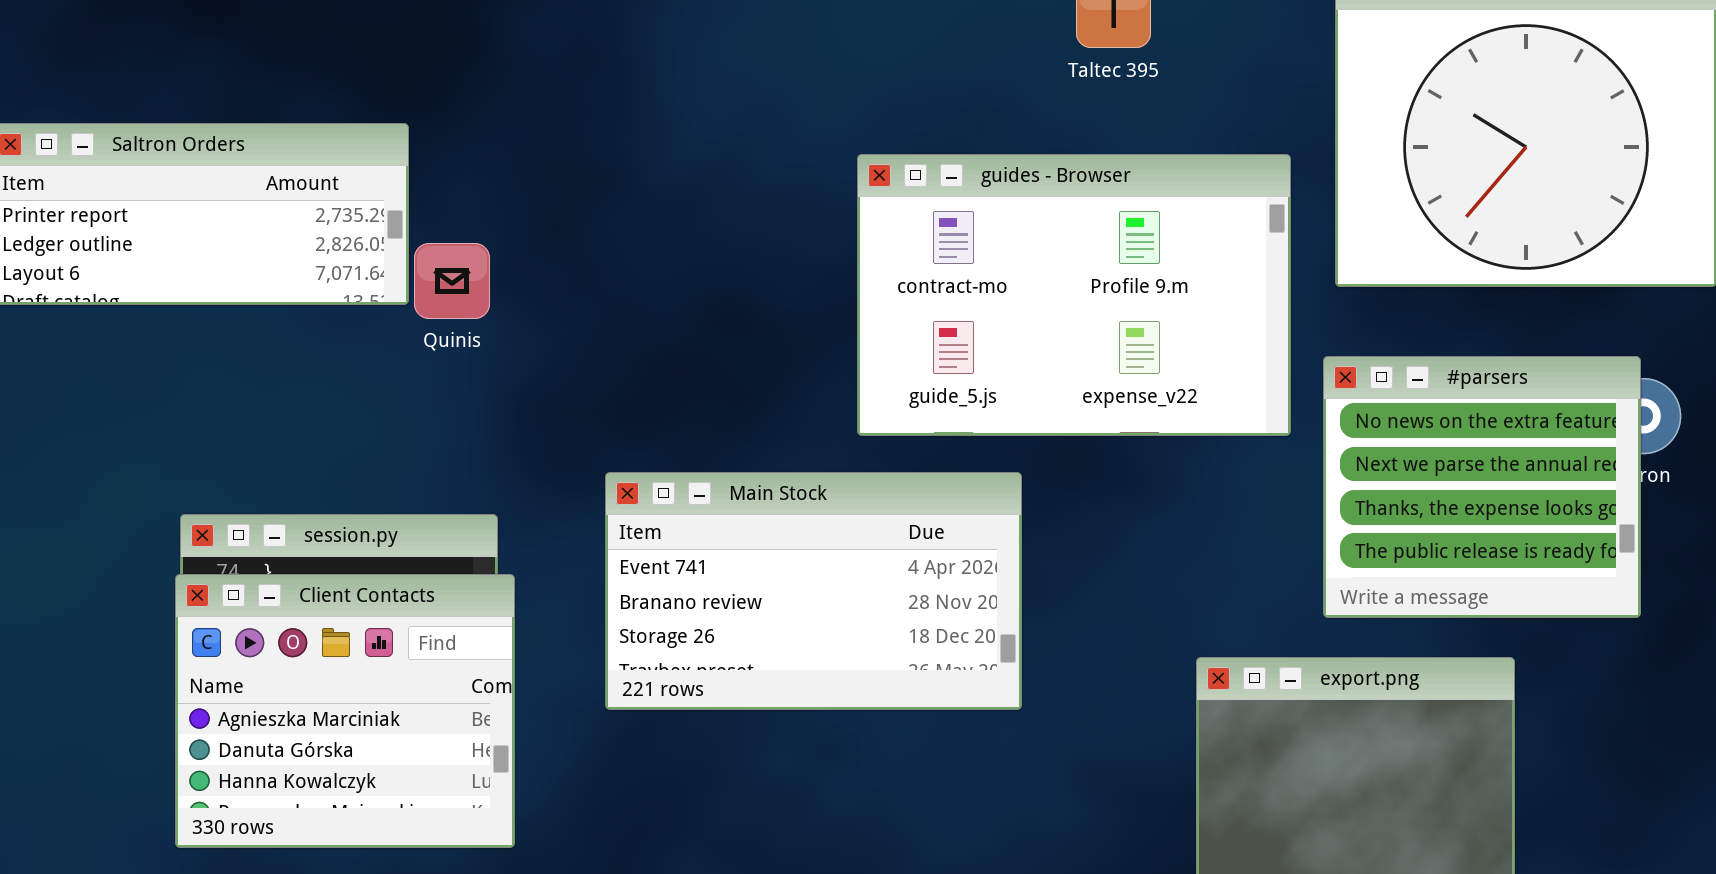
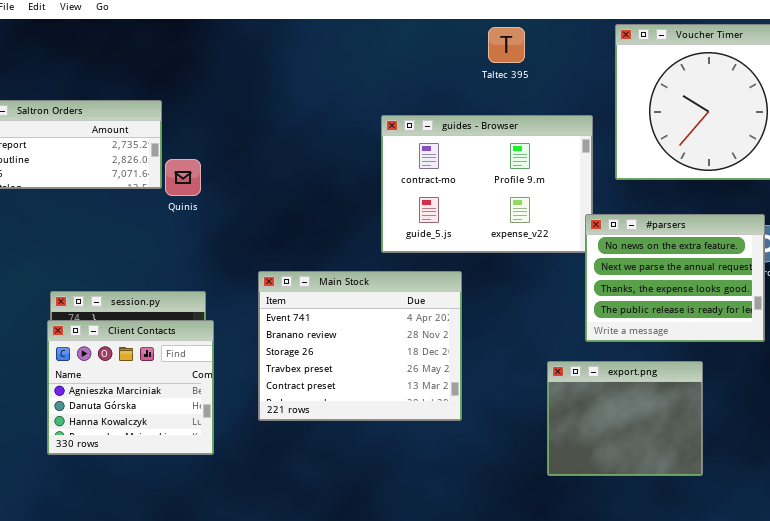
#parsers: [1323,356,1641,618] -> [585,214,765,342], resized
Main Stock: [605,472,1022,710] -> [258,271,462,421], resized

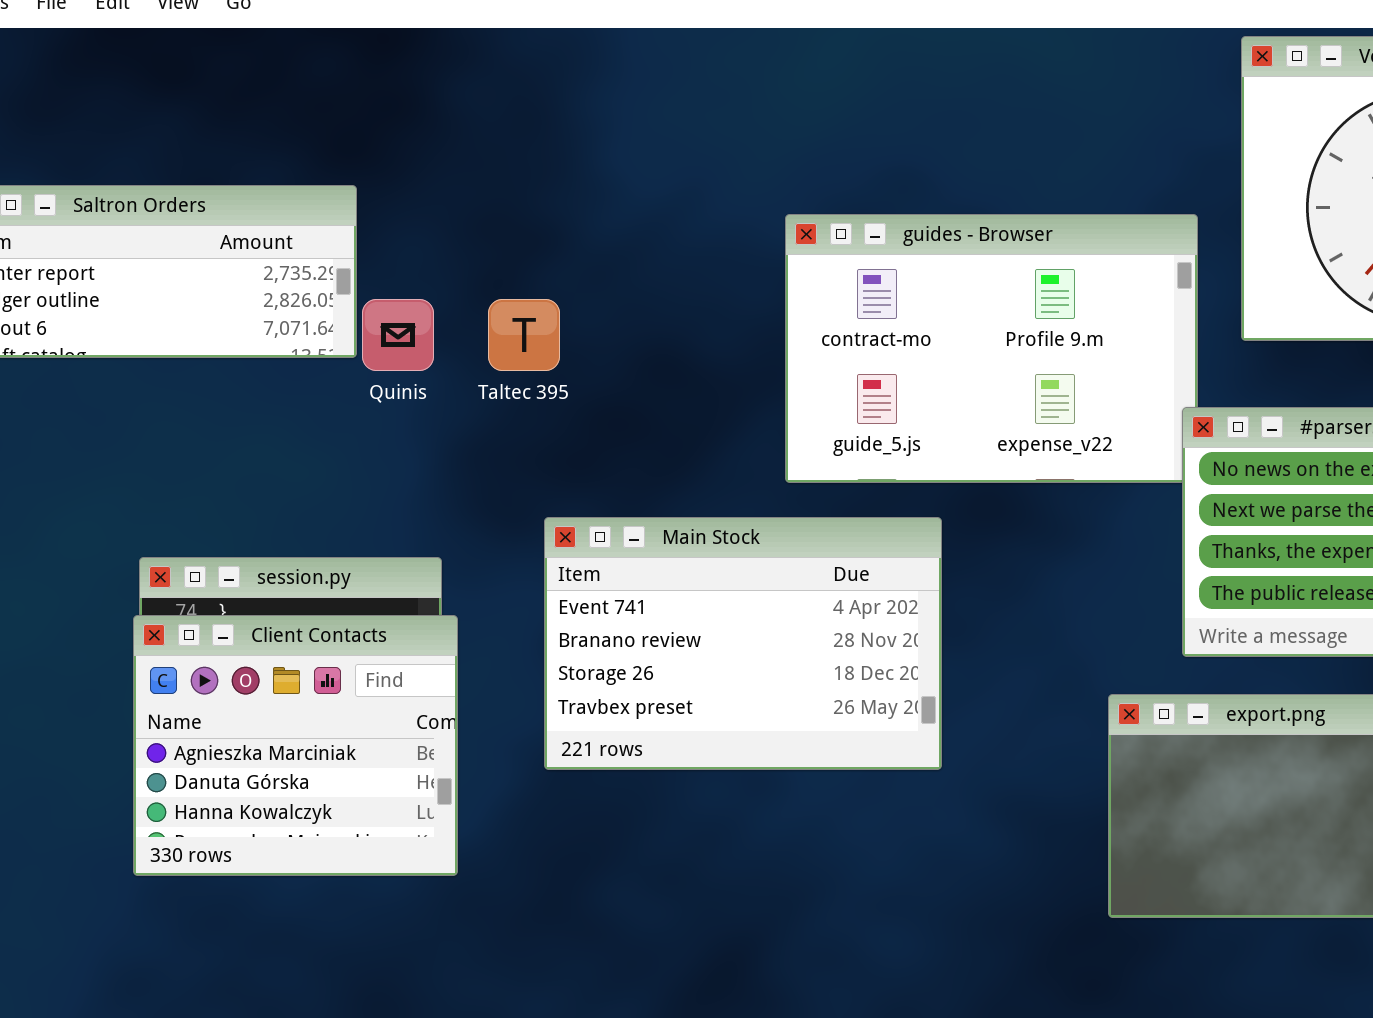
Taltec 395: [488,27,525,63] -> [488,299,560,371], moved
Main Stock: [258,271,462,421] -> [544,517,942,770], resized

